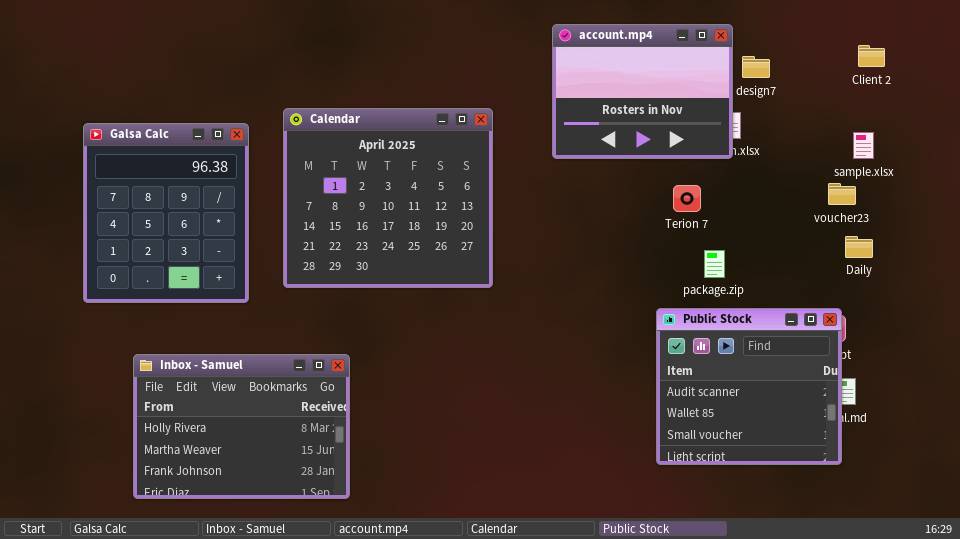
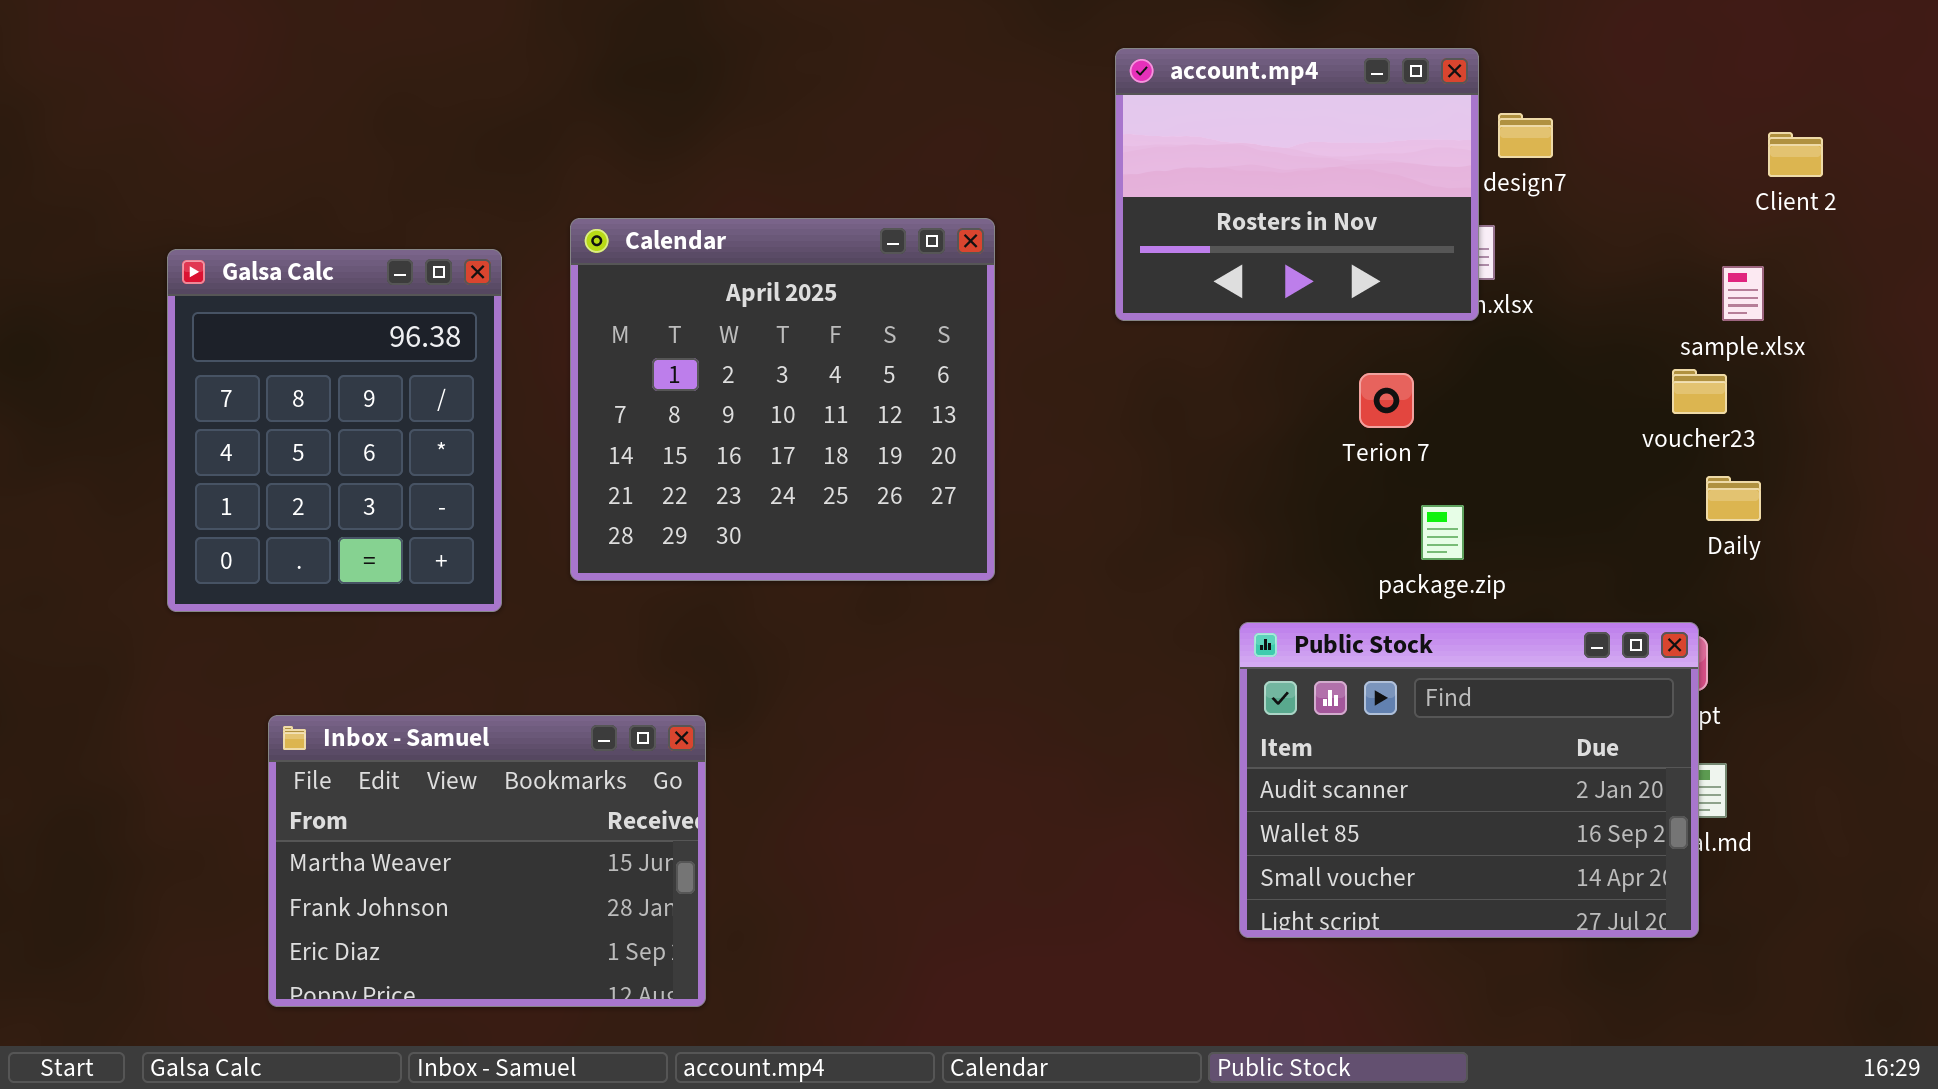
Client 2: [858,45,885,67] -> [1768,132,1823,177], moved
Public Stock: [656,308,842,465] -> [1239,622,1699,938], resized
Inbox - Samuel: [133,354,350,499] -> [268,715,706,1007], scrolled down 1 row

